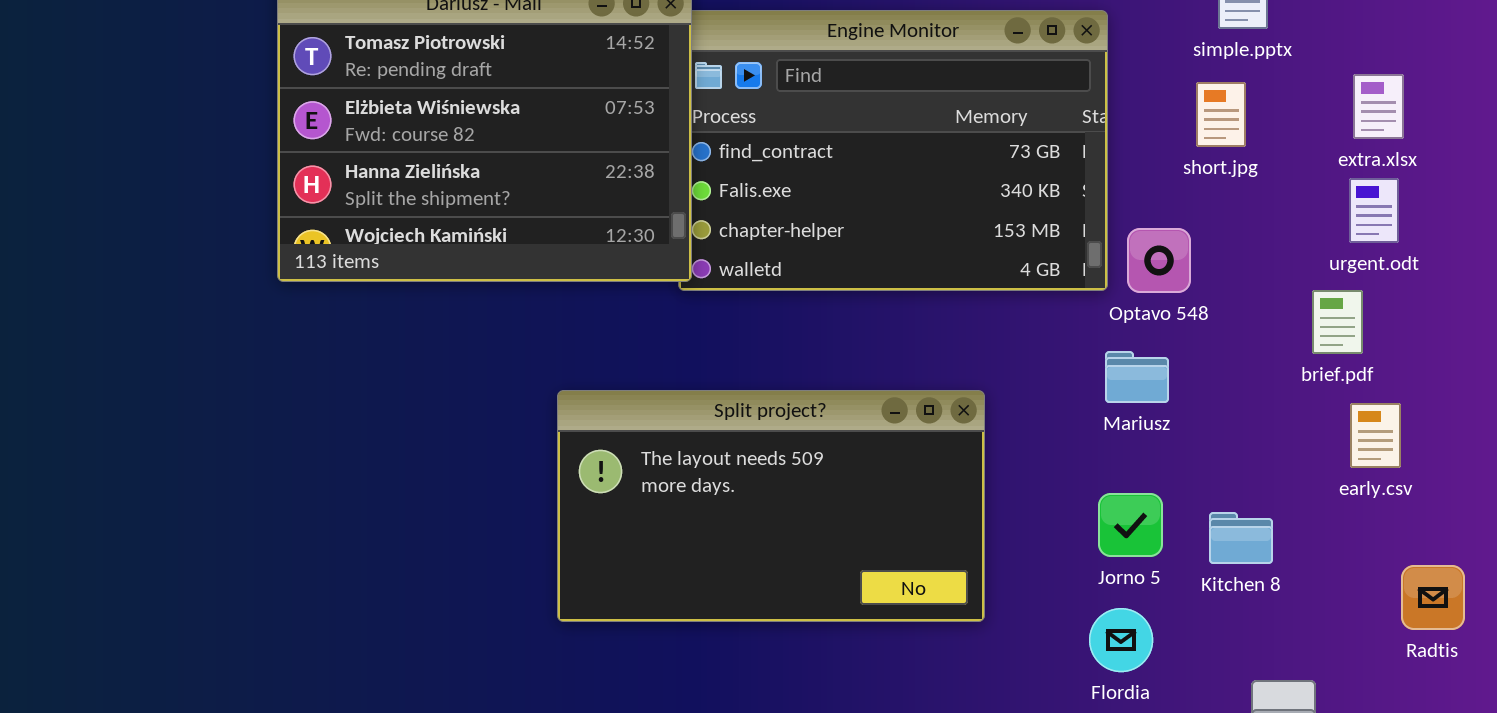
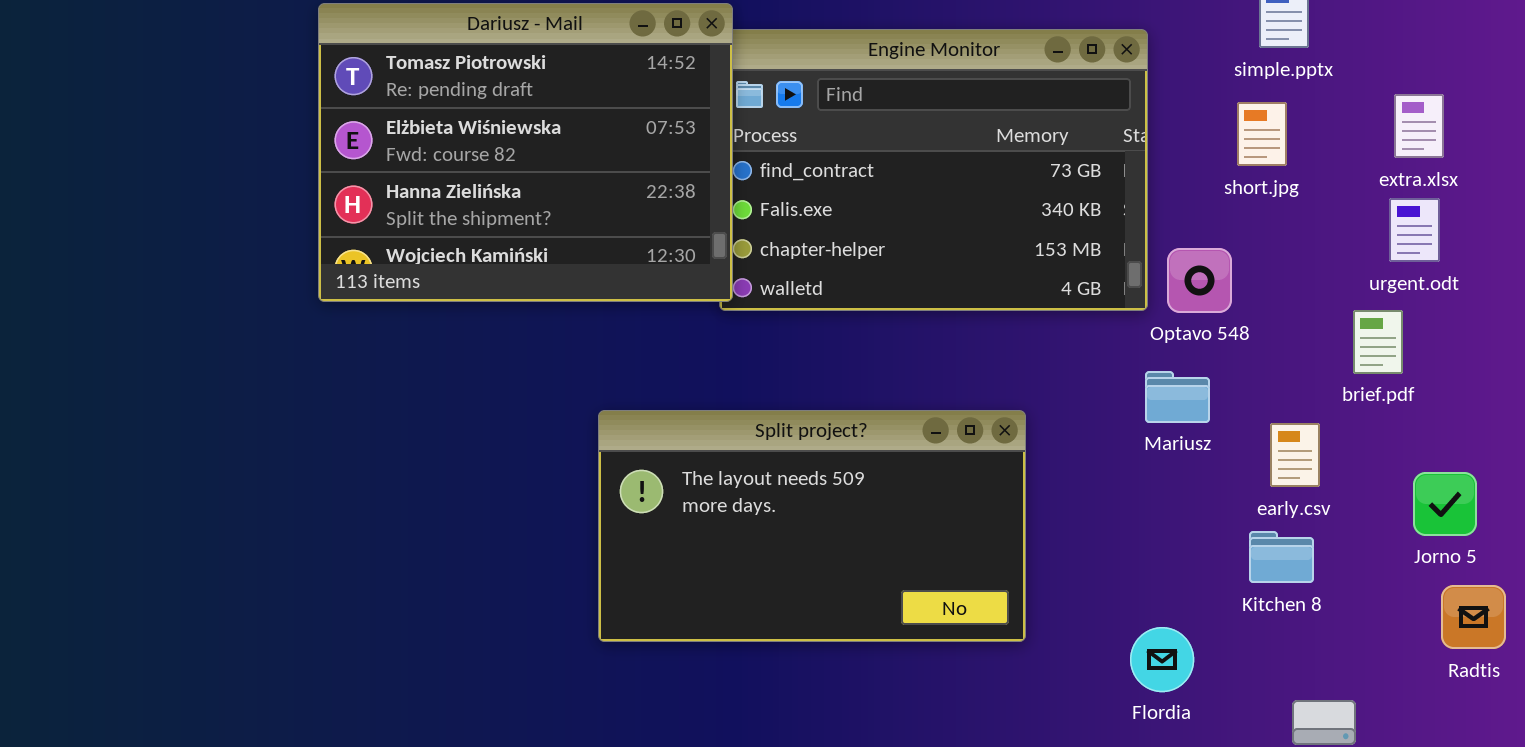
early.csv: [1350,403,1401,468] -> [1270,423,1320,487], moved
Jorno 5: [1098,493,1163,557] -> [1413,472,1477,536], moved

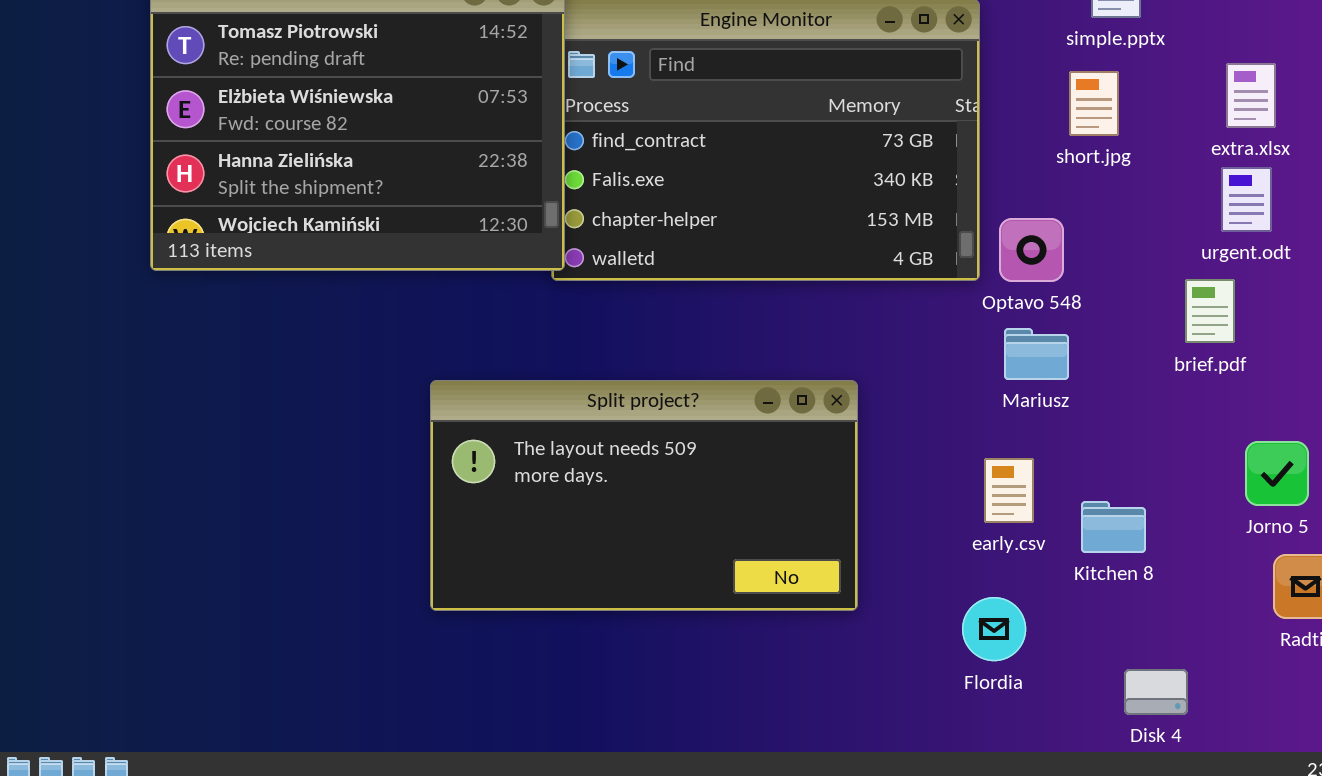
Mariusz: [1145,371,1210,423] -> [1004,328,1069,380], moved
early.csv: [1270,423,1320,487] -> [984,458,1034,523], moved

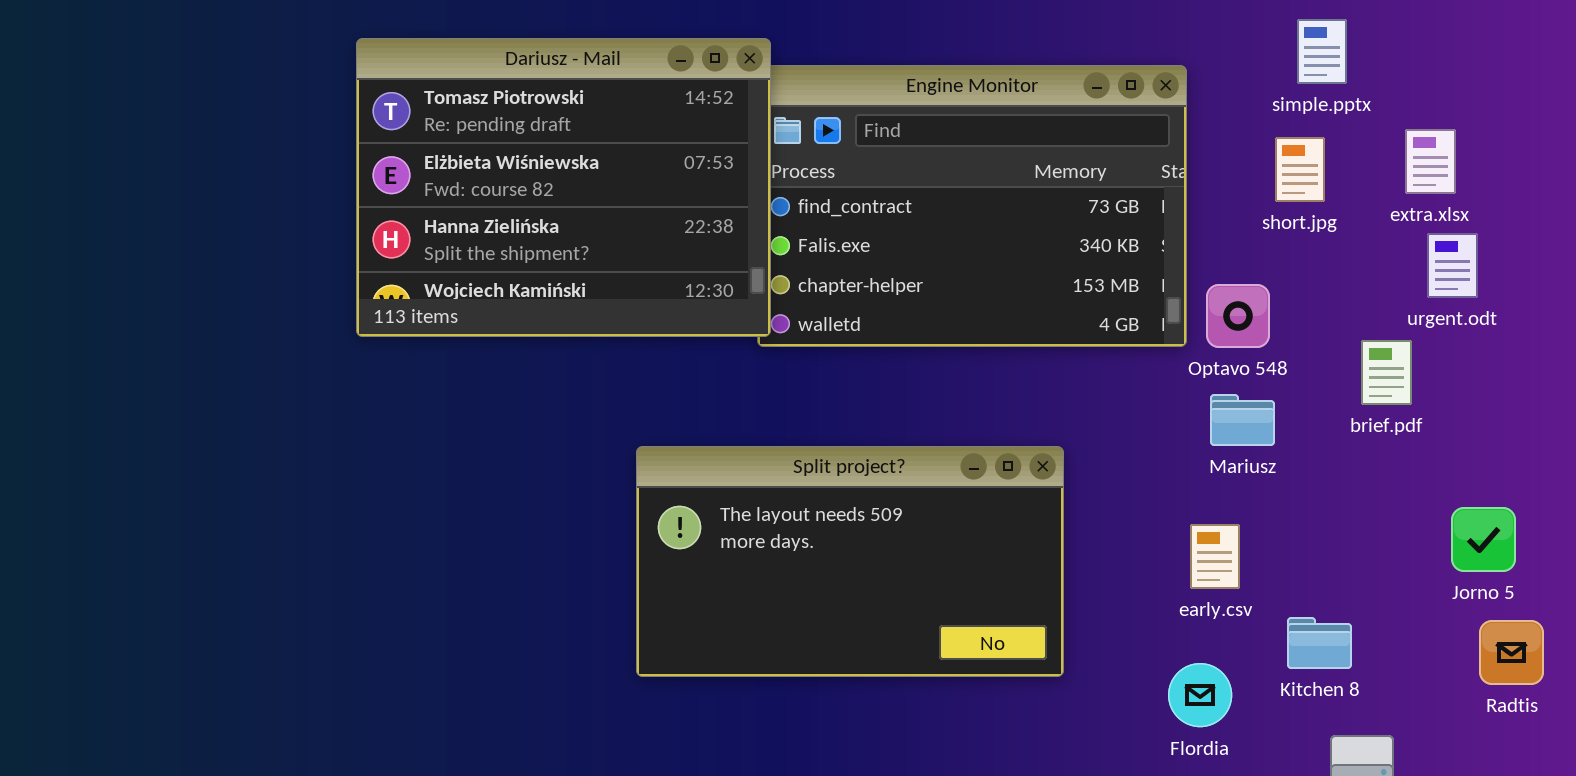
extra.xlsx: [1226,63,1276,128] -> [1405,129,1456,194], moved
brief.pdf: [1185,279,1235,343] -> [1361,340,1412,405], moved
Kitchen 8: [1081,501,1146,553] -> [1287,617,1352,669], moved

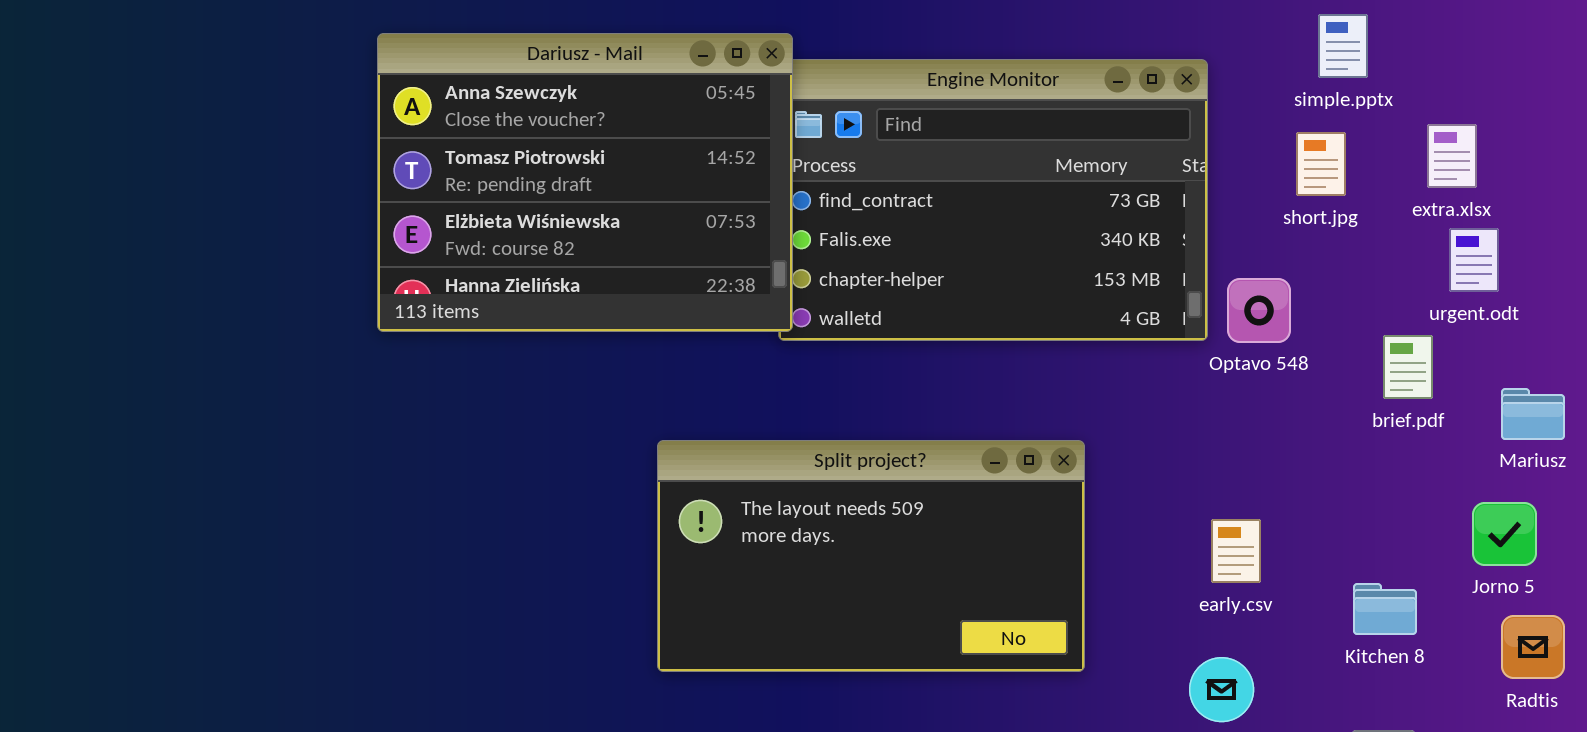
Dariusz - Mail: [356,38,771,337] -> [377,33,793,332], scrolled up 1 row
Mariusz: [1210,394,1275,446] -> [1501,388,1565,440], moved
Kitchen 8: [1287,617,1352,669] -> [1353,583,1417,635], moved

